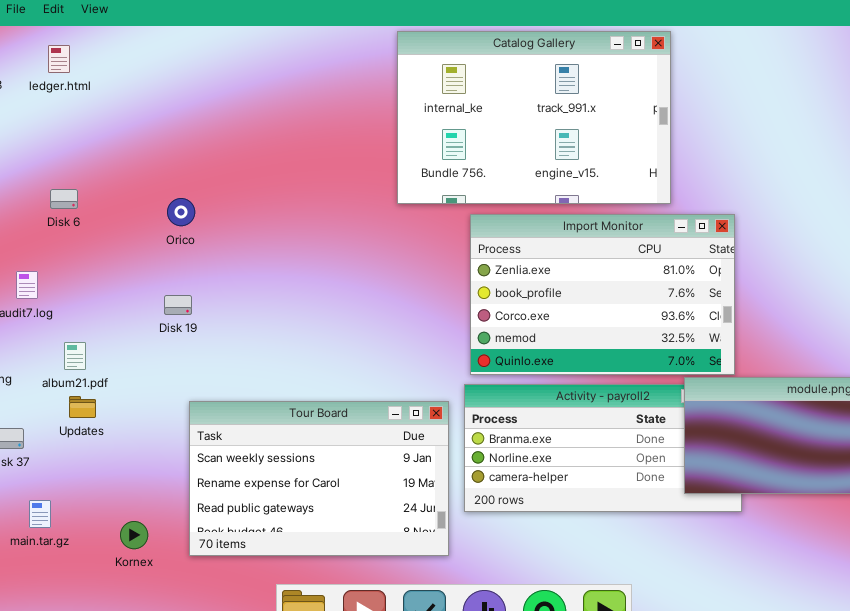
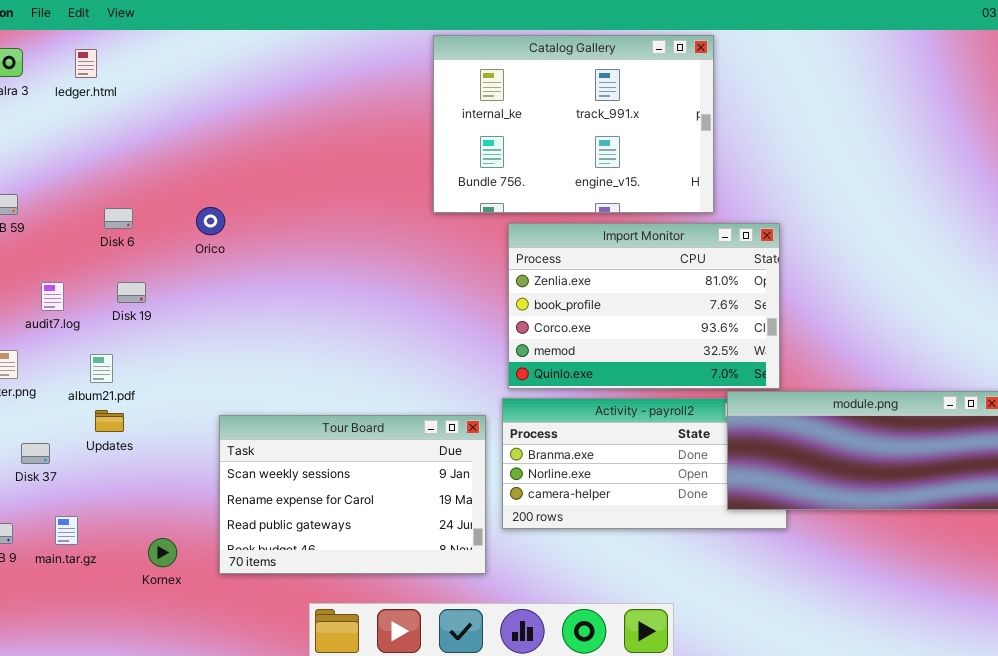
Disk 6: [50,189,78,209] -> [104,208,133,229], moved
Disk 19: [164,295,192,315] -> [117,282,146,303], moved

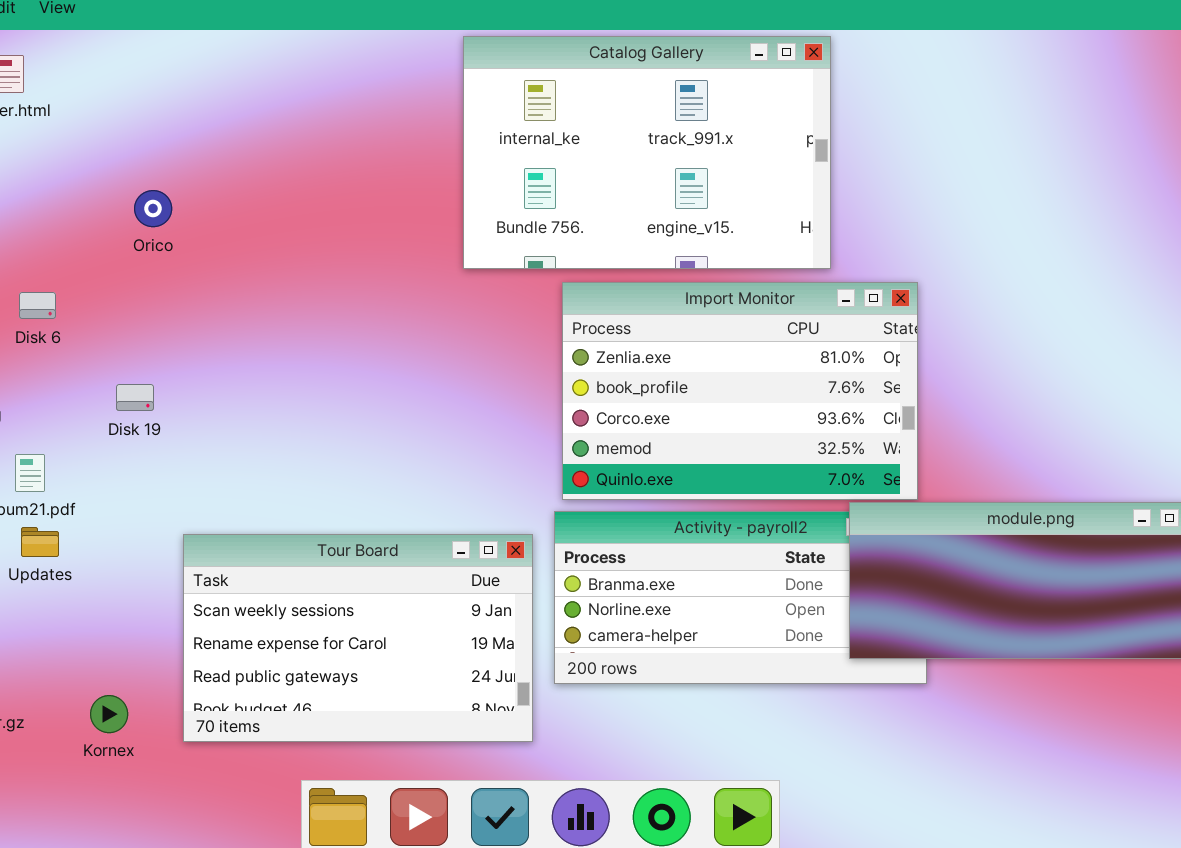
Orico: [196,207,225,235] -> [134,190,172,227], moved
Disk 6: [104,208,133,229] -> [19,292,56,319], moved
Disk 19: [117,282,146,303] -> [116,384,154,411], moved

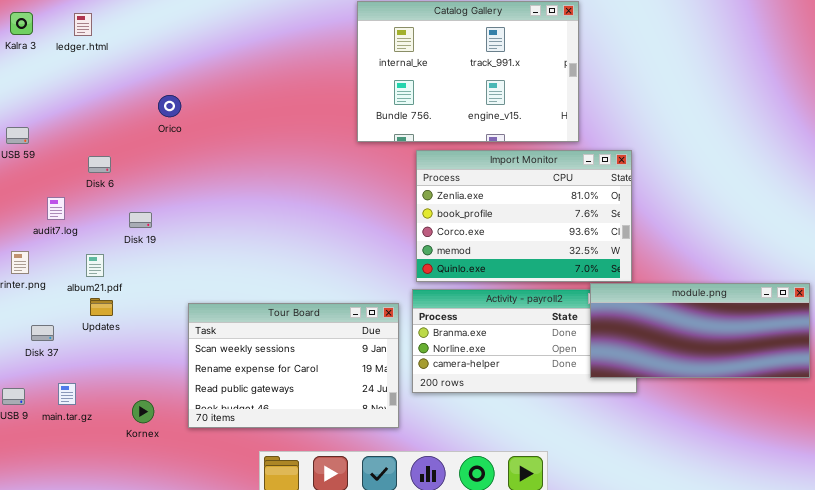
Disk 19: [116,384,154,411] -> [129,212,152,228], moved

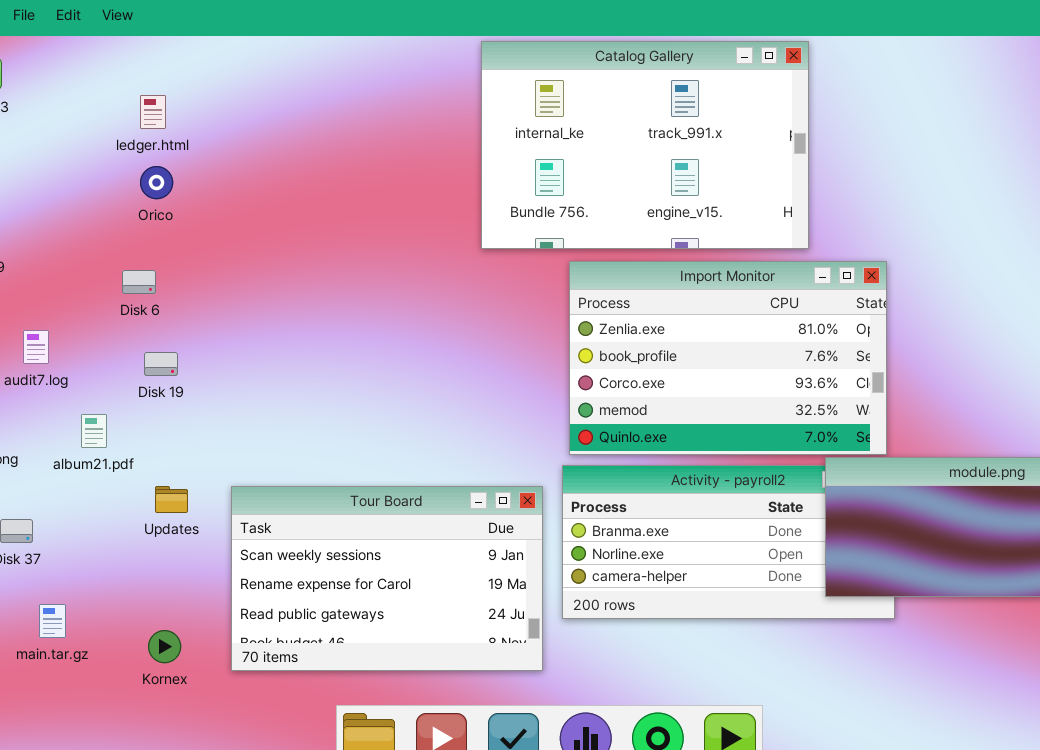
ledger.html: [74,13,92,36] -> [140,95,166,129], moved
Orico: [158,95,181,117] -> [140,166,173,199], moved
Disk 6: [88,156,111,173] -> [122,270,156,294], moved
Updates: [90,298,113,316] -> [155,486,188,513], moved

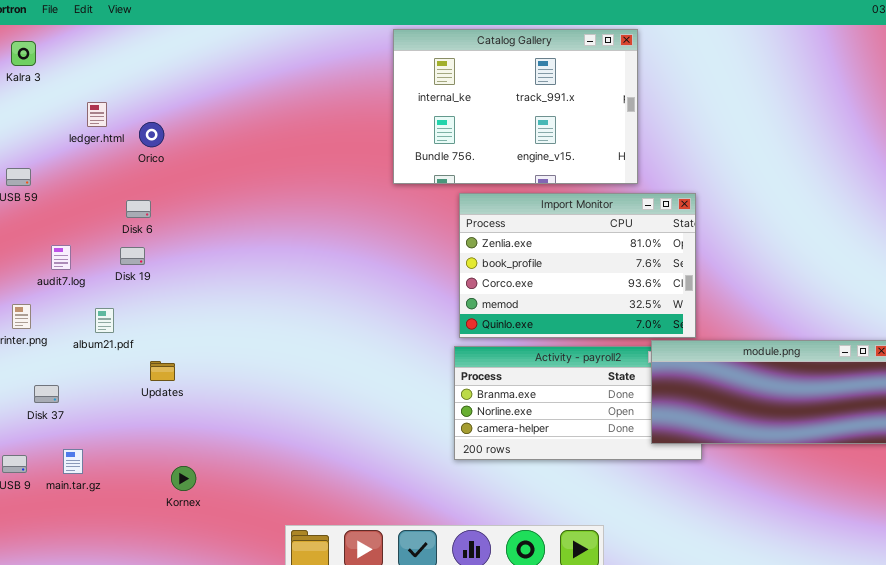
ledger.html: [140,95,166,129] -> [87,102,107,127], moved
Disk 19: [144,352,178,376] -> [120,247,145,265], moved
Tour Board: [231,486,543,671] -> none, closed
Kornex: [148,630,181,663] -> [171,466,196,491], moved

